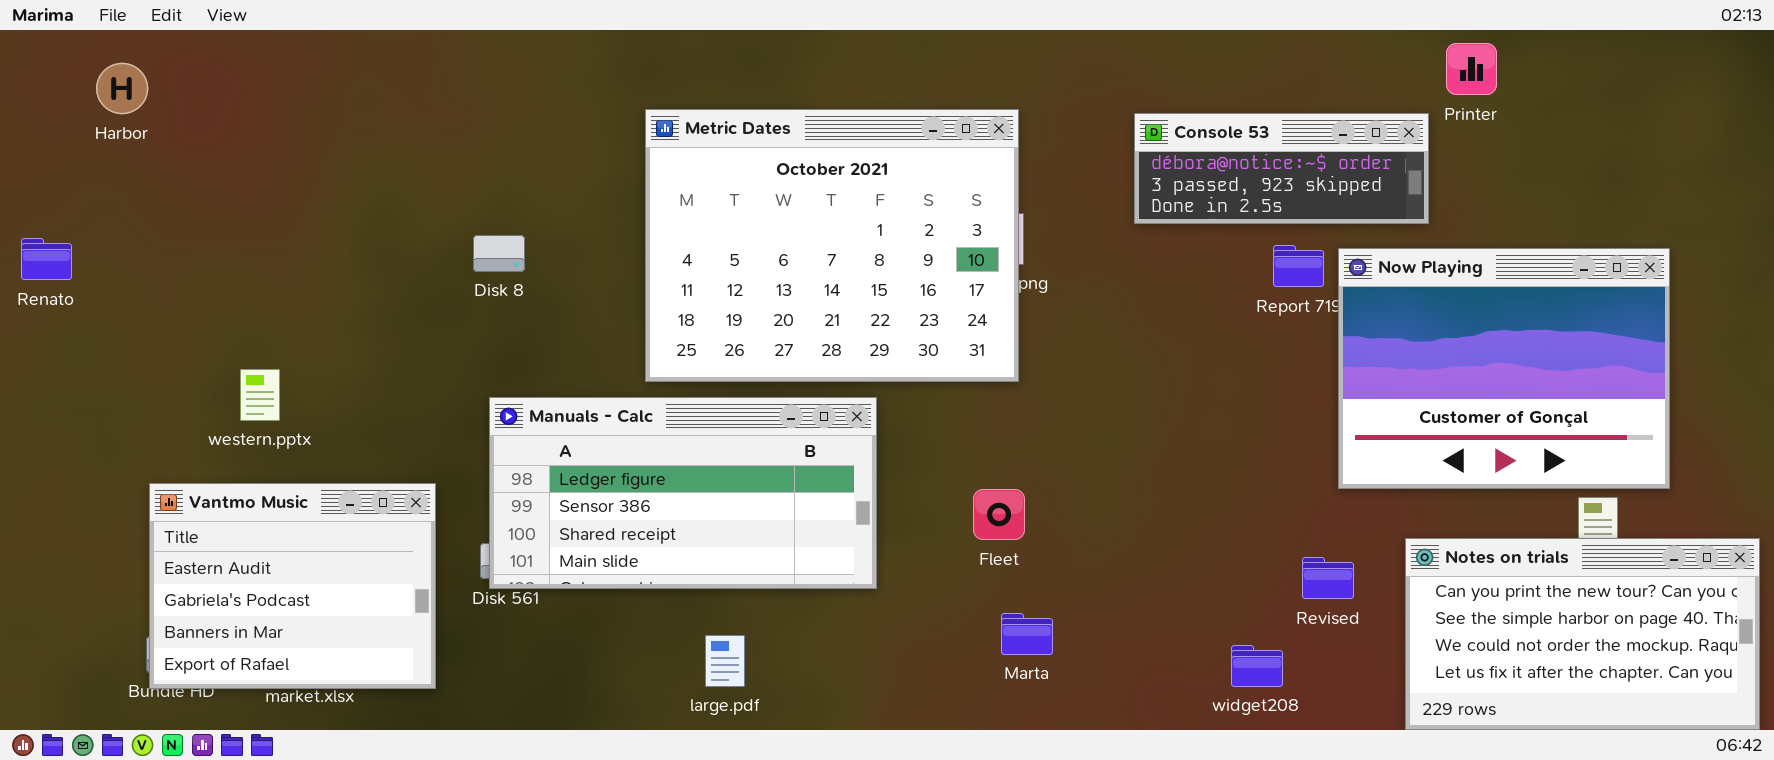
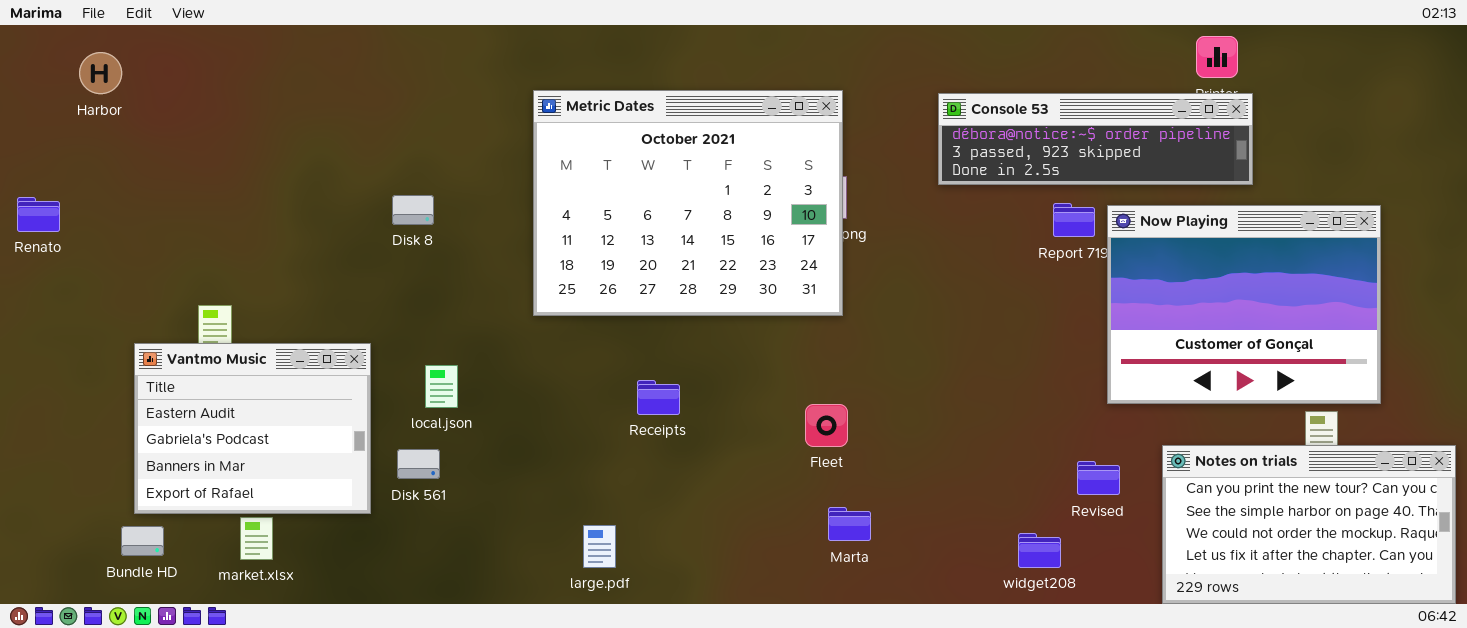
Console 53: [1134,113,1429,224] -> [938,93,1253,185], resized
Manuals - Calc: [489,397,877,589] -> none, closed
Vantmo Music: [149,483,436,689] -> [134,343,371,514], moved

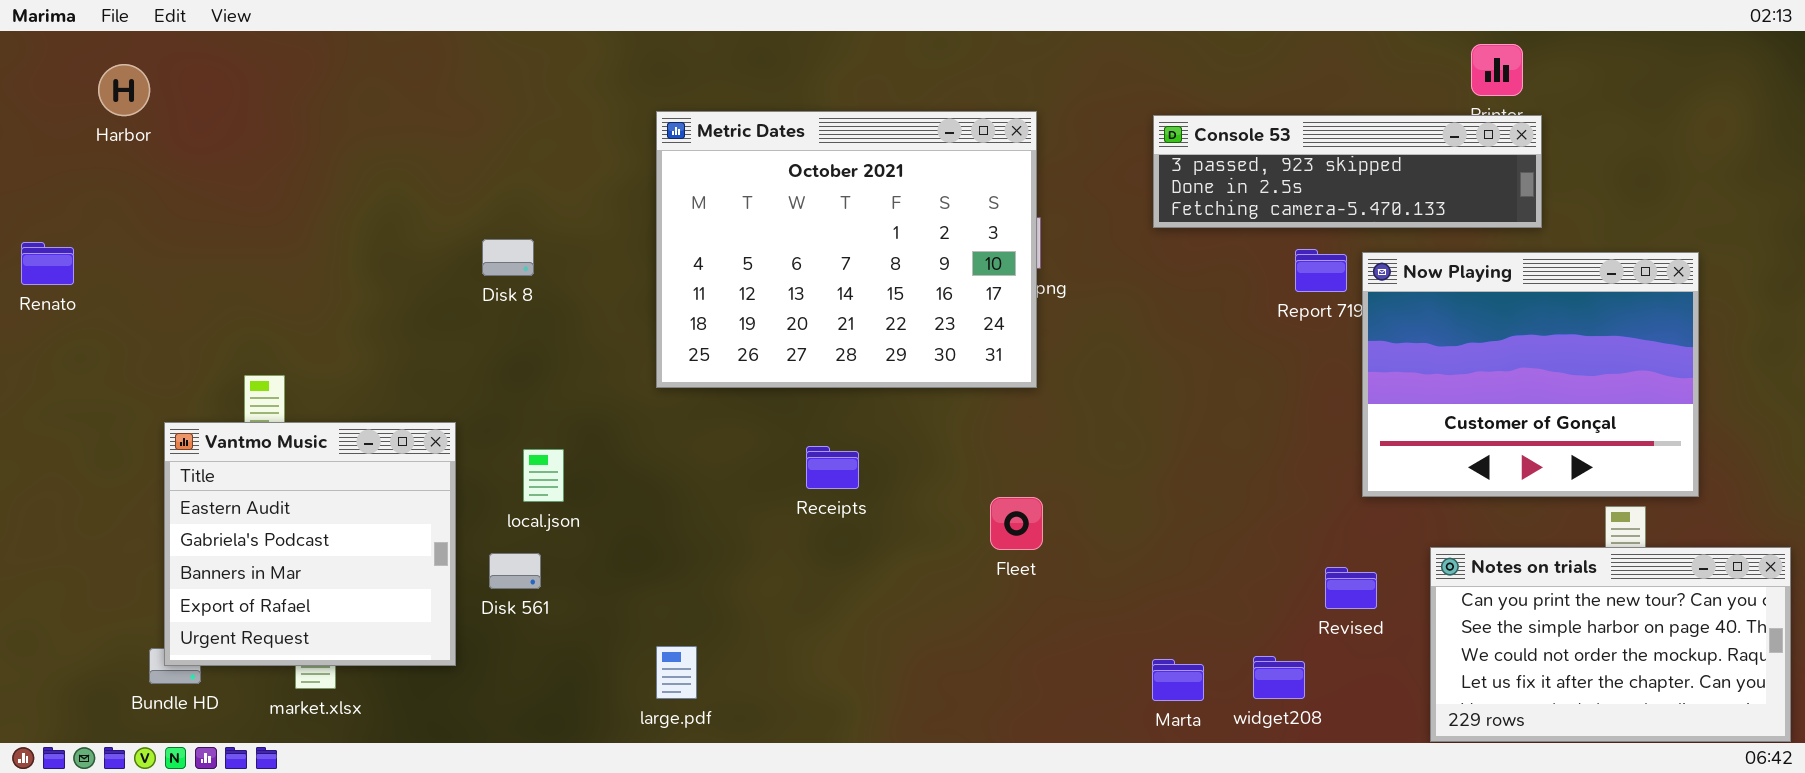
Console 53: [938,93,1253,185] -> [1153,115,1542,228], scrolled down 1 row
Vantmo Music: [134,343,371,514] -> [164,422,456,666], resized
Receipts: [637,380,680,415] -> [806,446,859,489], moved
Marta: [828,507,871,541] -> [1152,659,1204,701], moved
large.pdf: [583,525,616,568] -> [656,646,697,699], moved

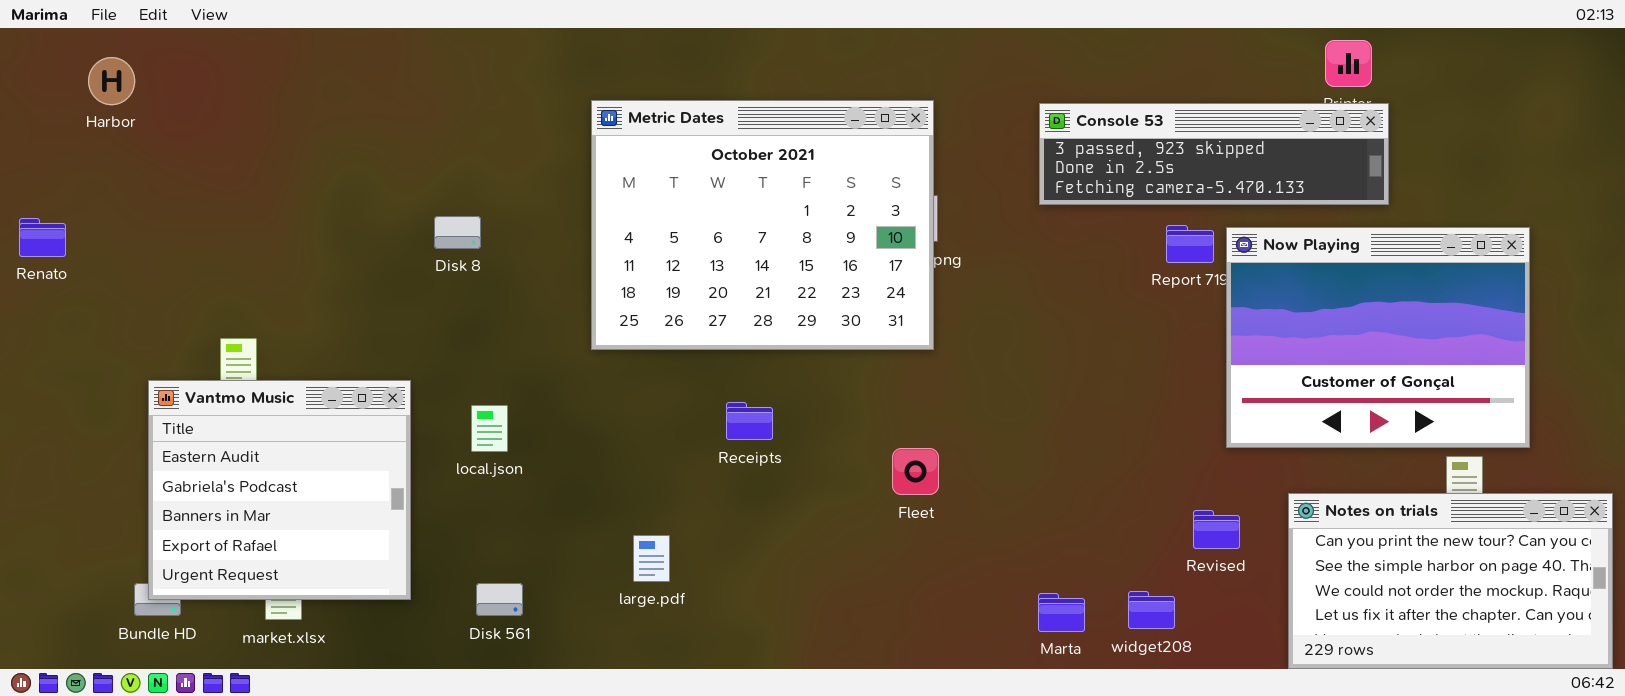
Disk 561: [489,553,541,589] -> [476,583,523,616], moved
large.pdf: [656,646,697,699] -> [633,535,670,582], moved

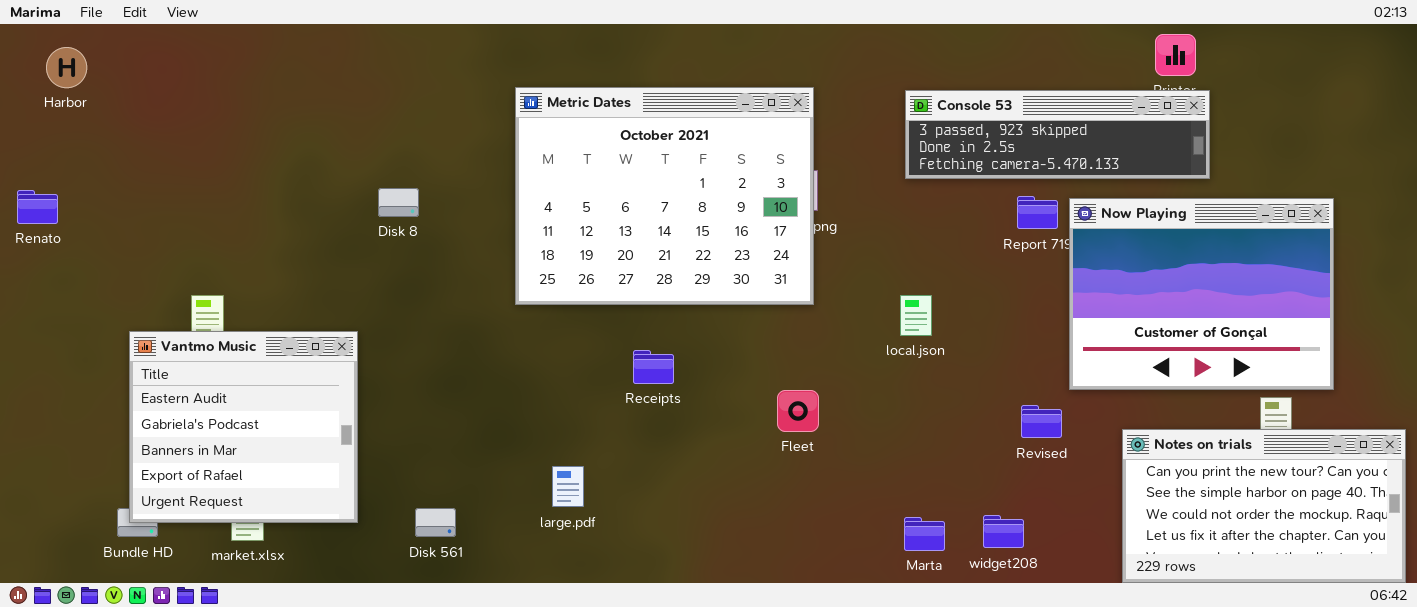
Harbor: [88,57,135,105] -> [46,47,87,88], moved
local.json: [471,405,508,452] -> [900,295,932,336], moved
Revised: [1193,510,1240,549] -> [1021,405,1062,438], moved

